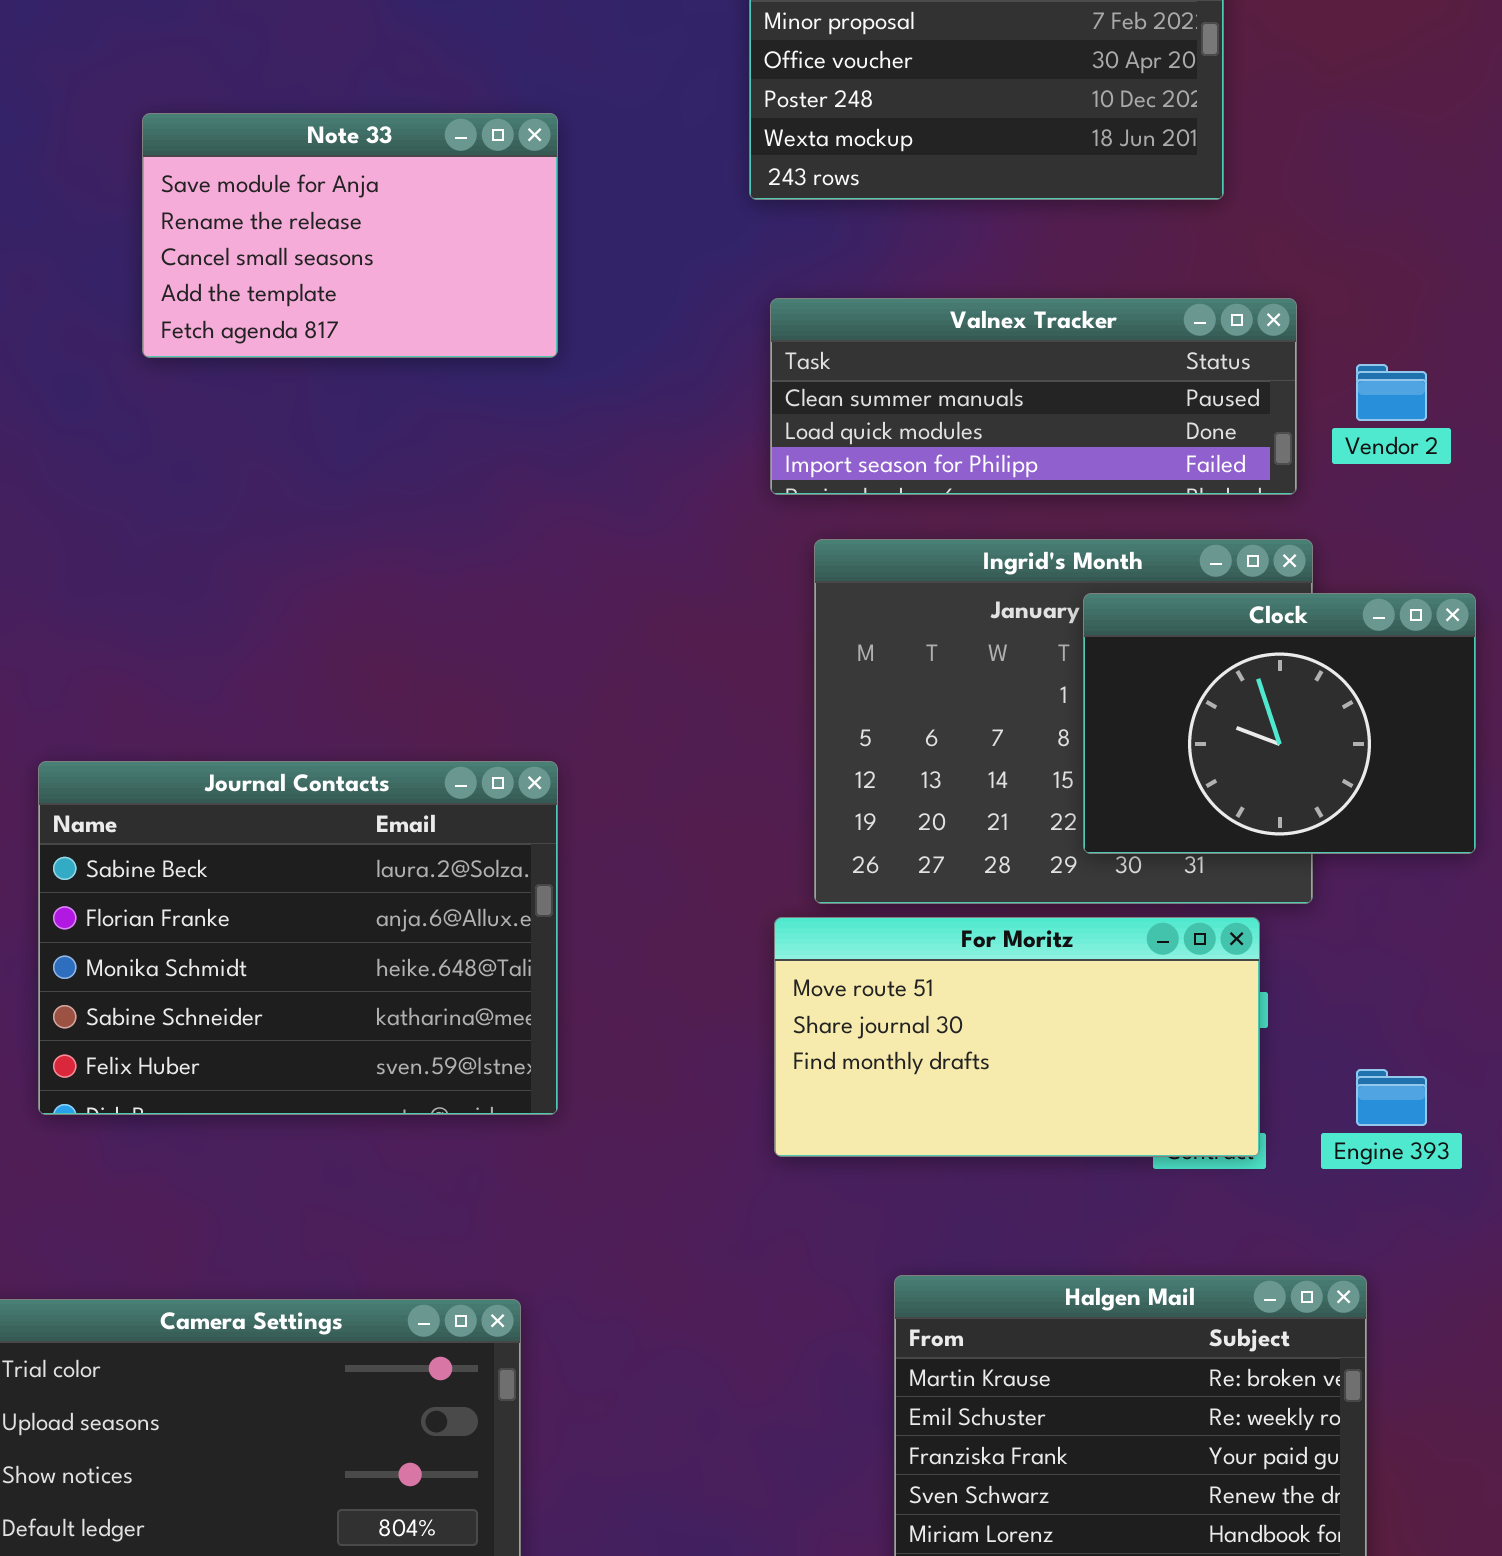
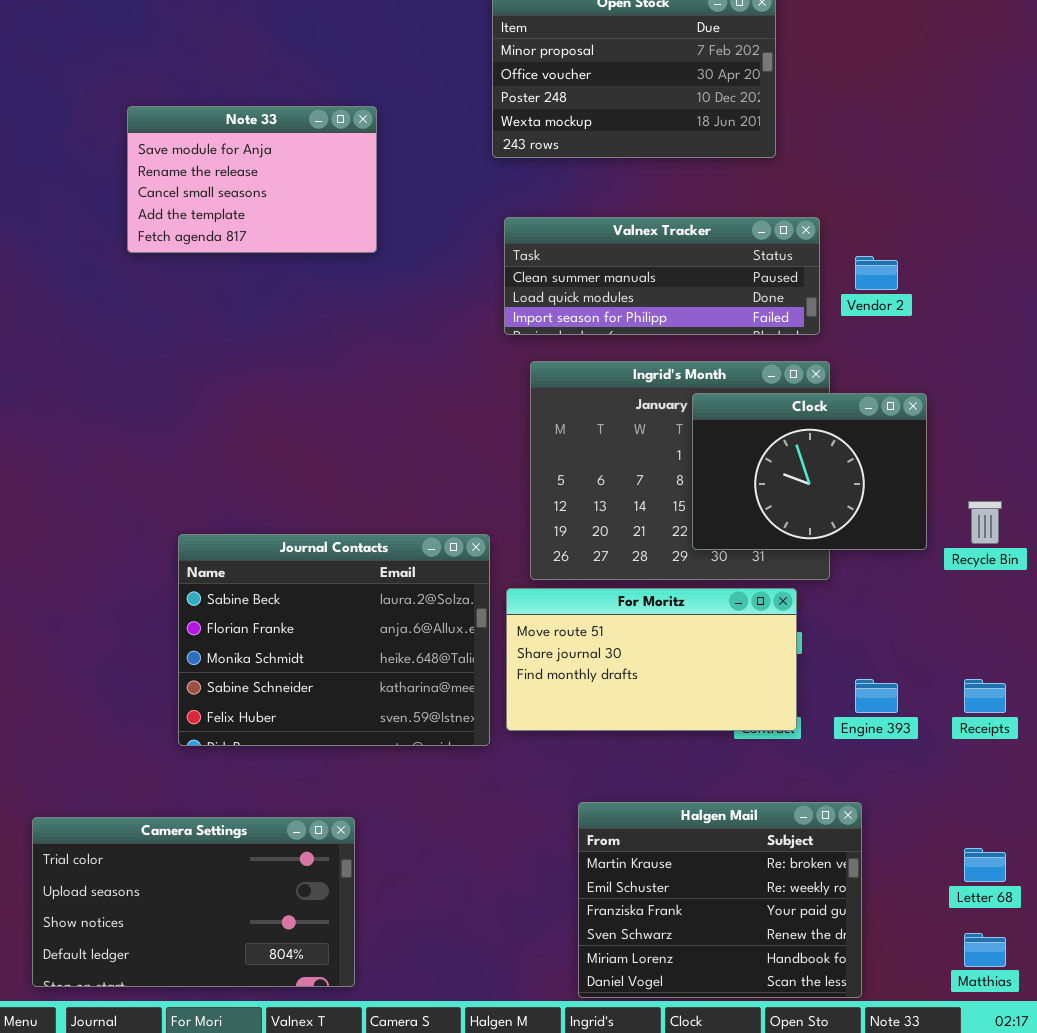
Journal Contacts: [38,761,558,1115] -> [178,534,490,746], moved

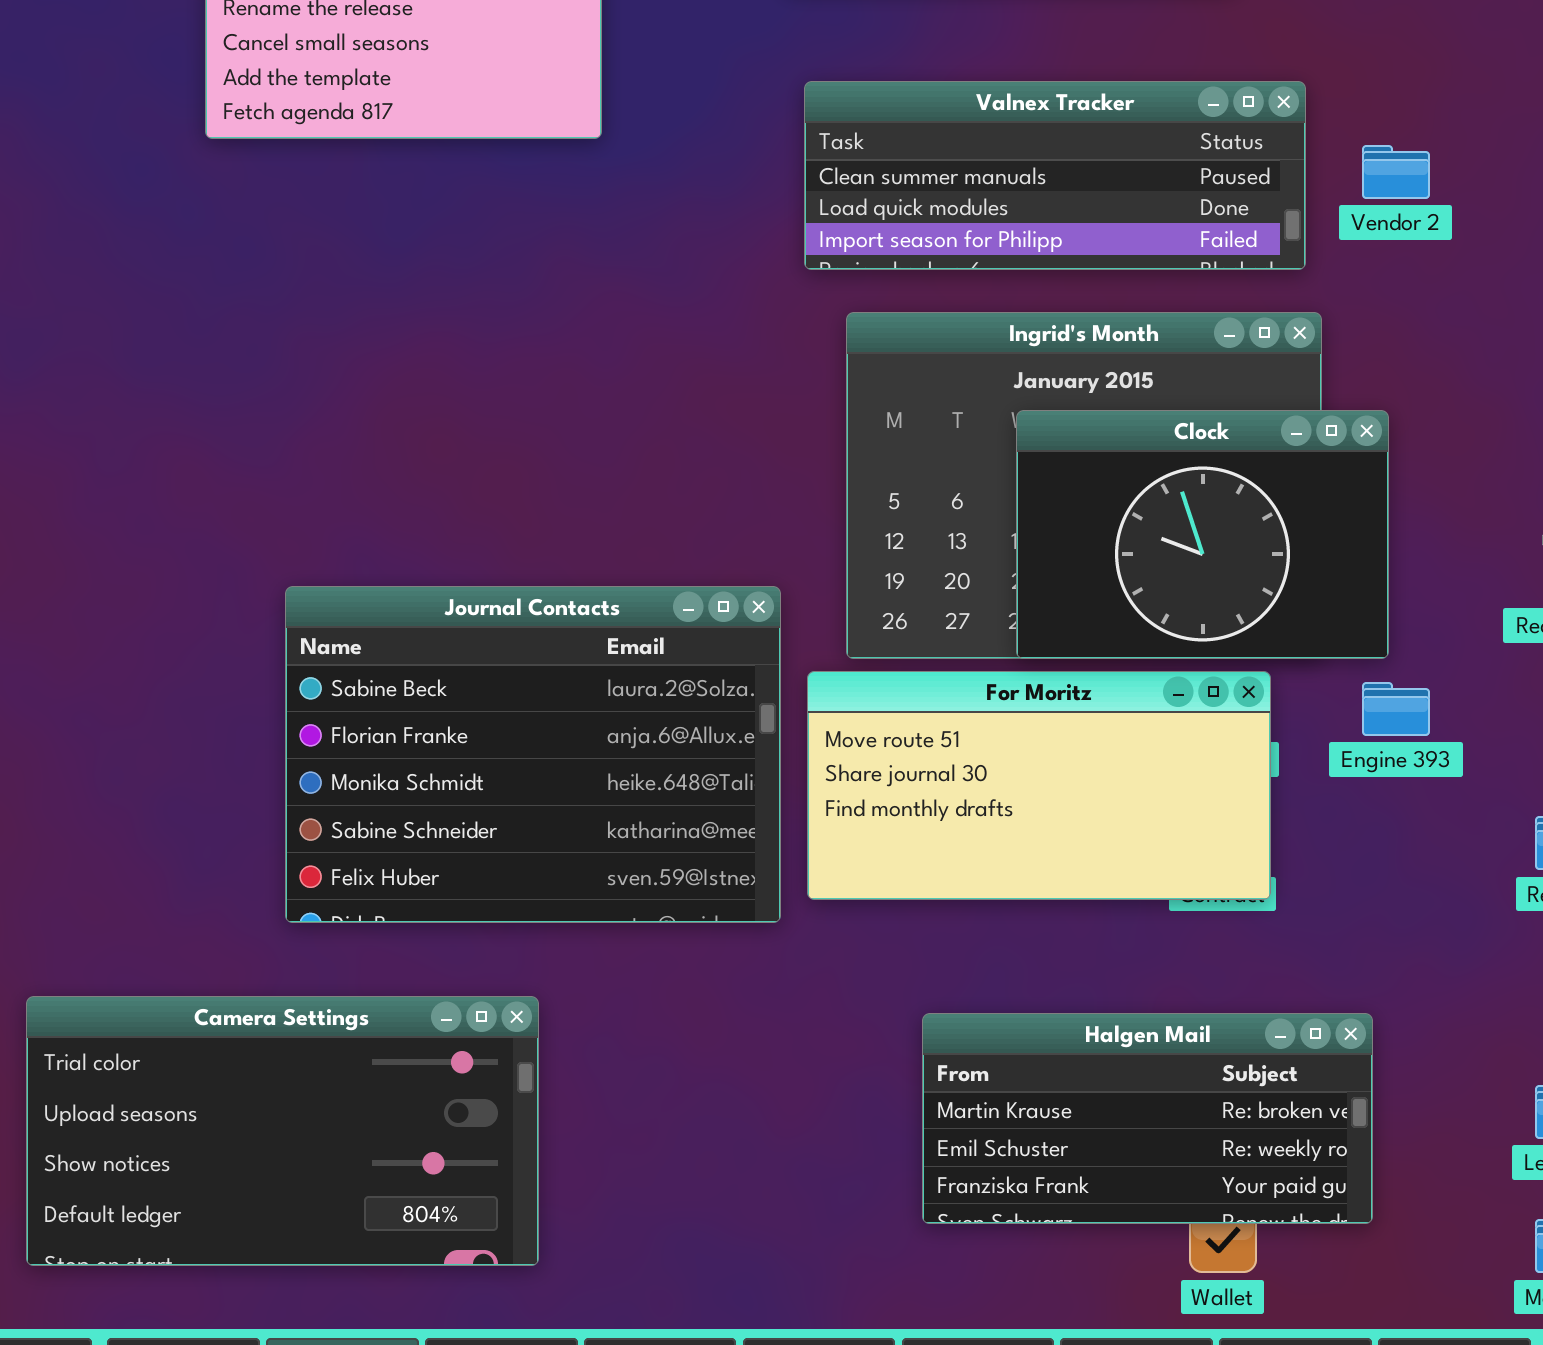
Clock: [692,393,927,550] -> [1016,410,1389,659], moved
Engine 393: [855,679,898,713] -> [1362,682,1430,736], moved
Halgen Mail: [578,802,862,998] -> [922,1013,1373,1224], resized
Camera Settings: [32,817,355,987] -> [26,996,539,1266], moved

